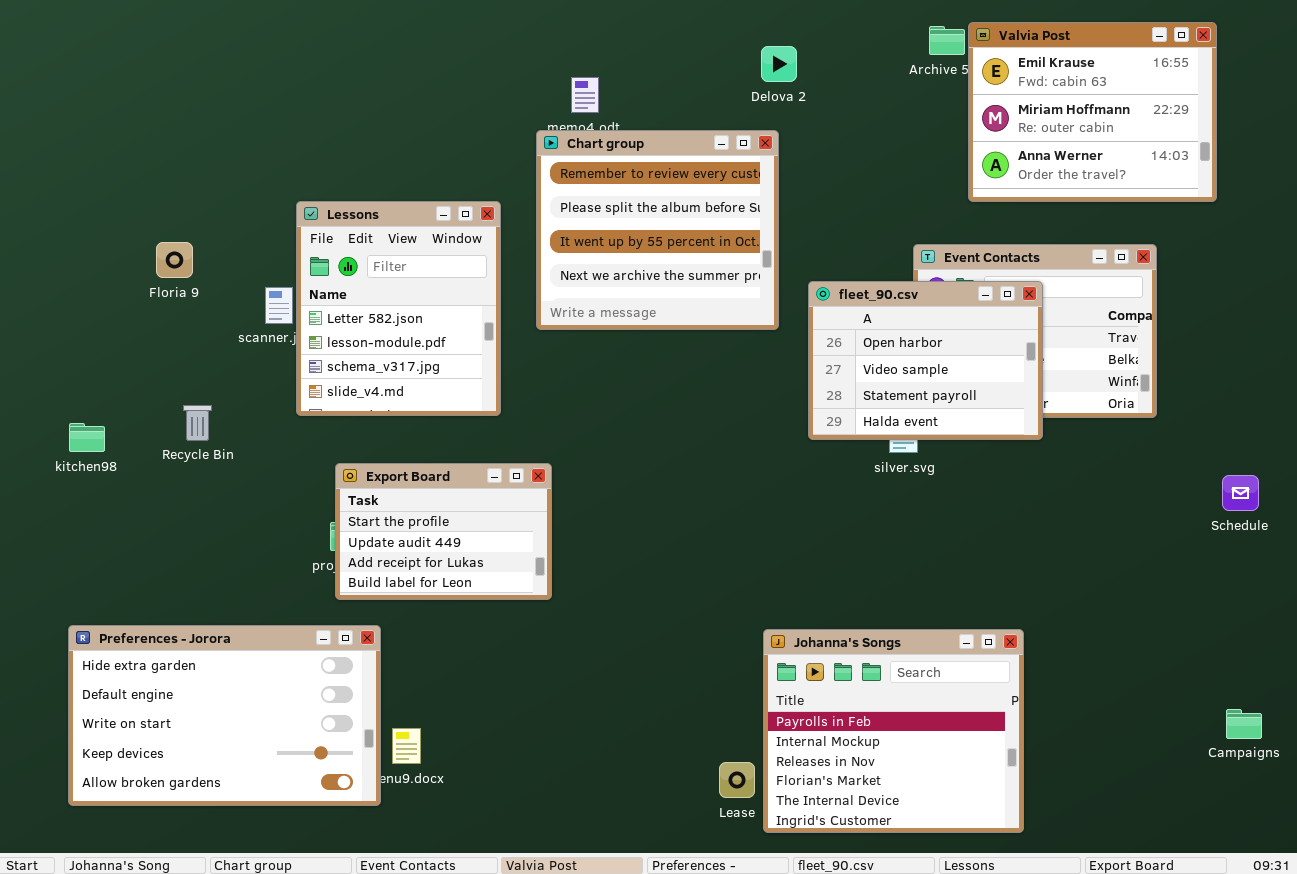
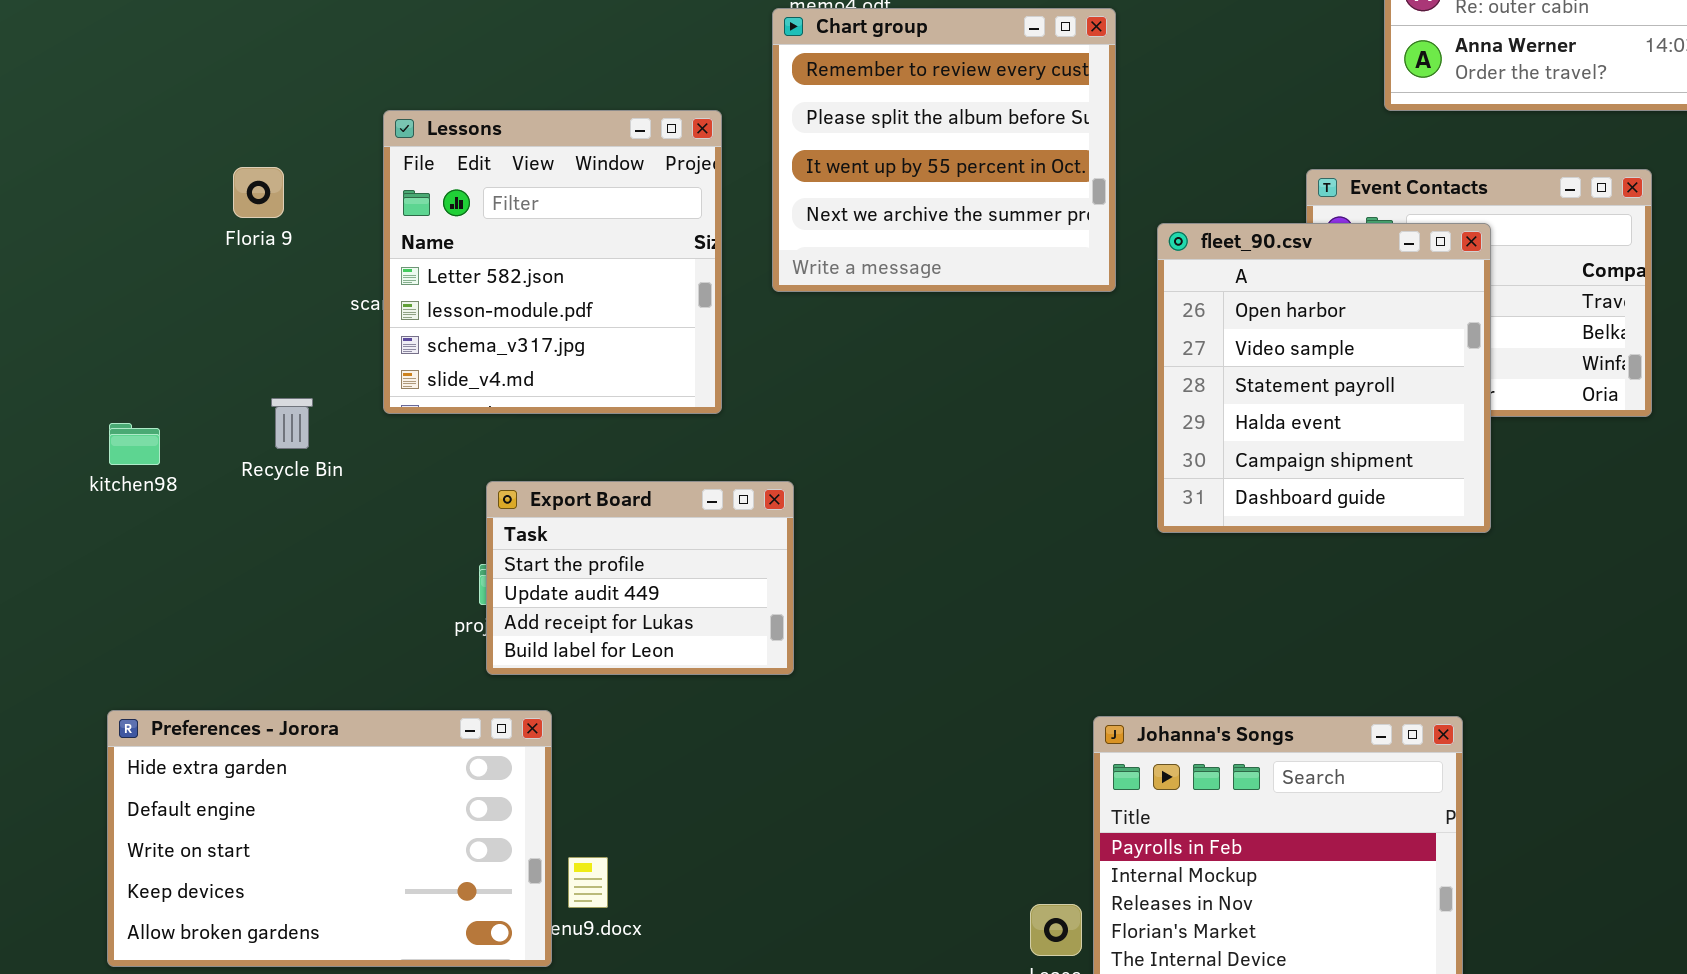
Lessons: [296,201,501,416] -> [383,110,722,414], resized
fleet_90.csv: [808,281,1043,440] -> [1157,223,1491,533], resized

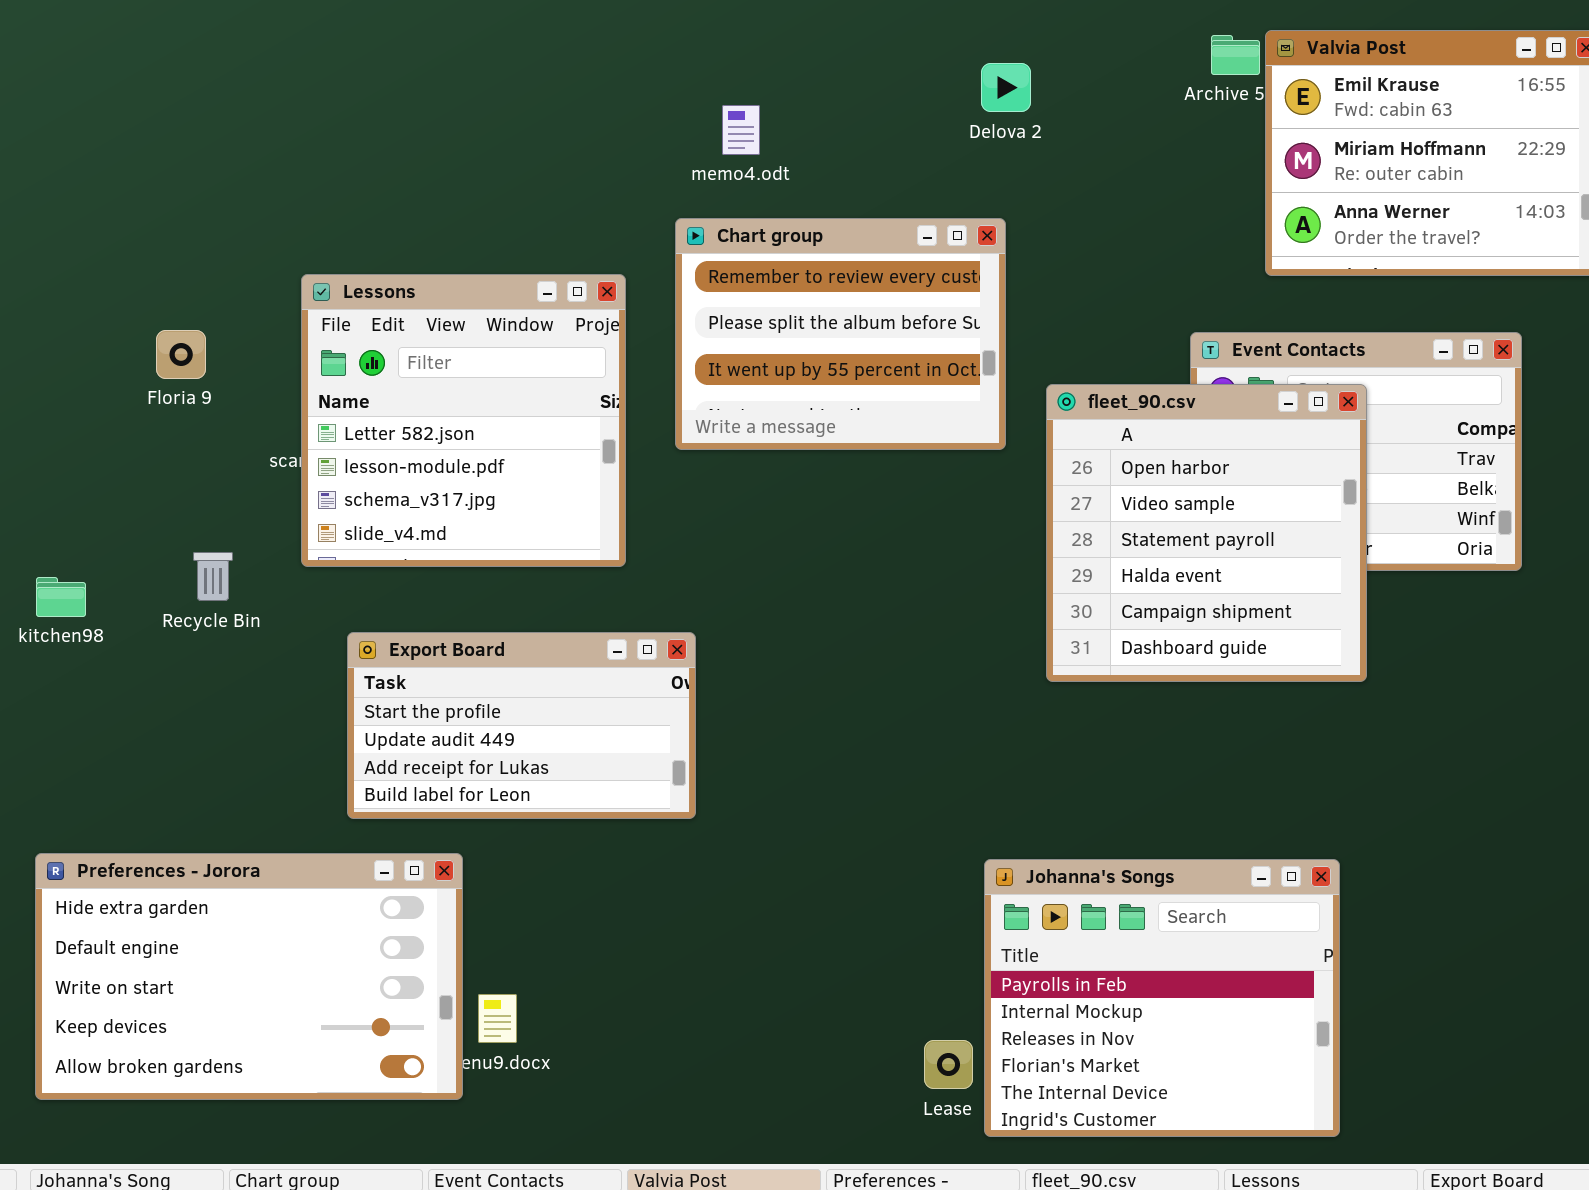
Chart group: [772,8,1116,292] -> [675,218,1006,450], resized
Export Board: [486,481,794,675] -> [347,632,696,819], resized

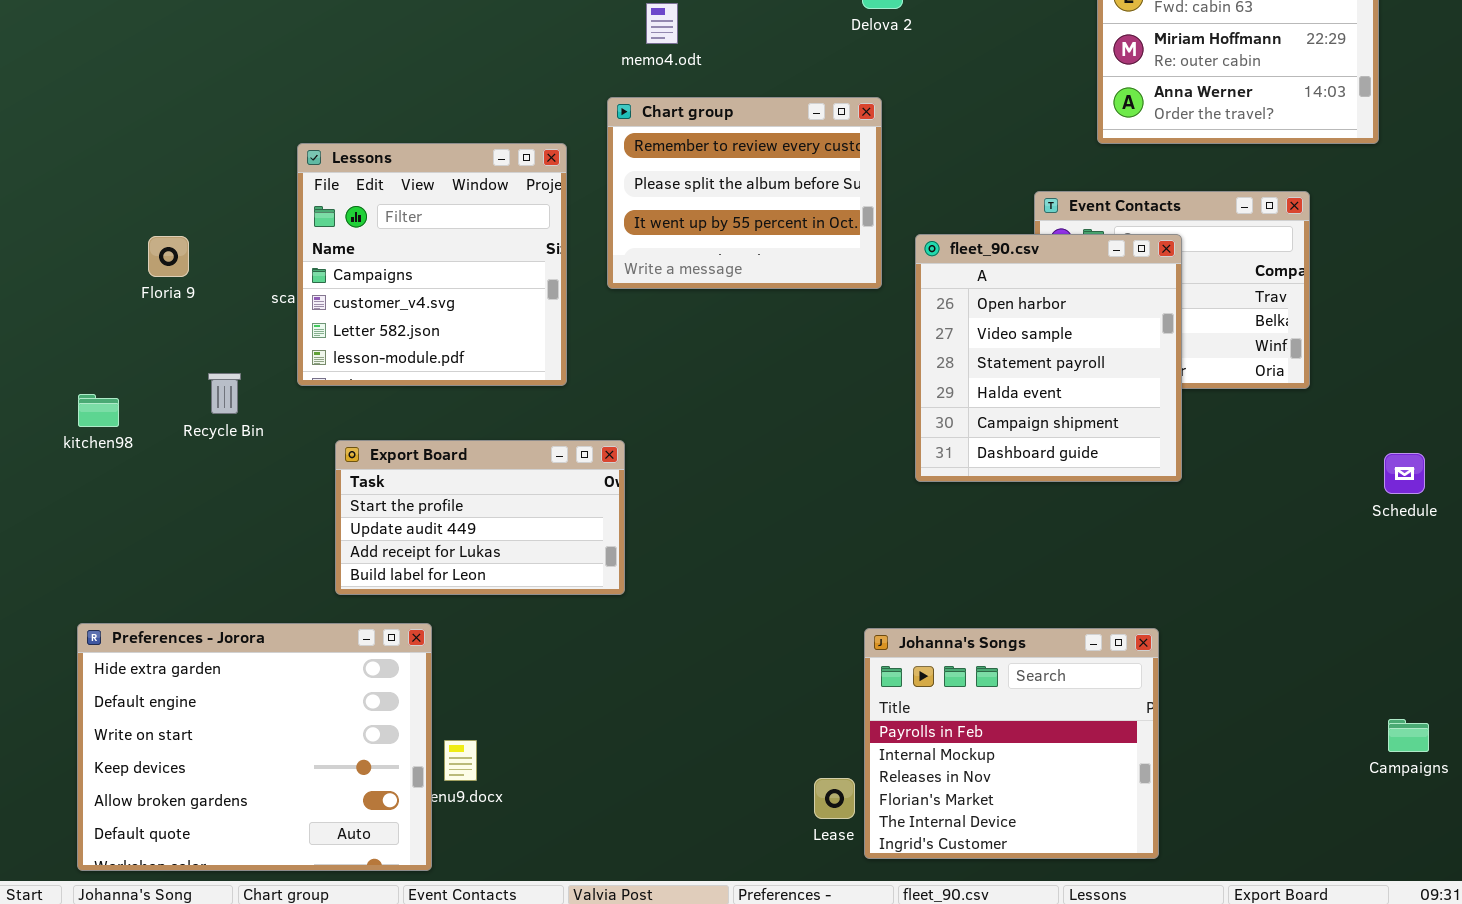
Lessons: [301,274,626,567] -> [297,143,567,386], scrolled up 2 rows
Floria 9: [156,330,206,379] -> [148,236,189,277], moved
Preferences - Jorora: [35,853,463,1100] -> [77,623,432,871], resized

